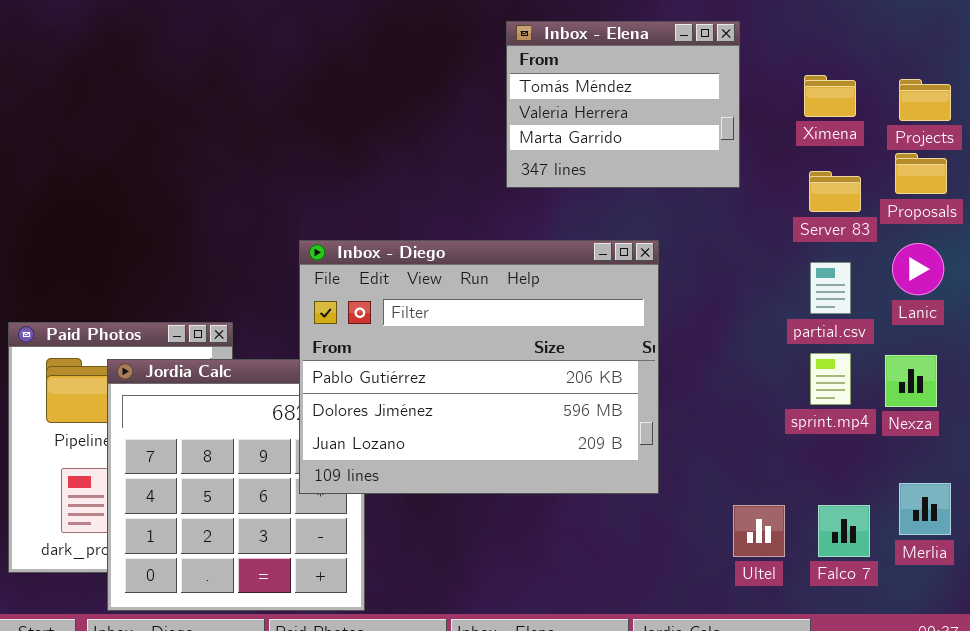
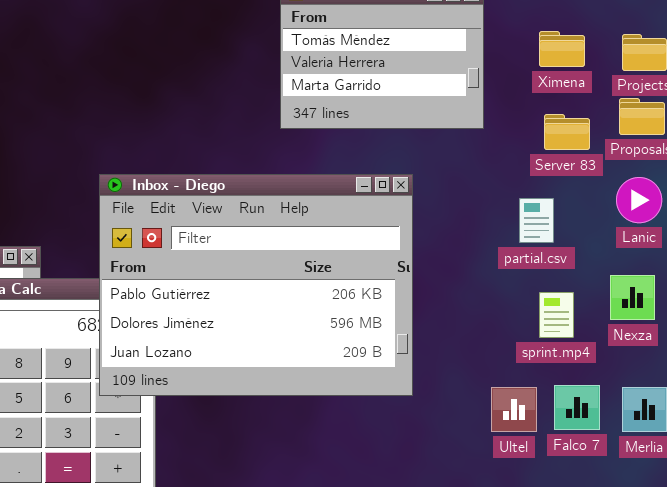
partial.csv: [810,262,851,314] -> [519,198,554,243], moved
sprint.mp4: [810,353,851,405] -> [539,292,574,338], moved
Ultel: [733,505,785,557] -> [491,387,537,432], moved
Falco 7: [818,505,870,557] -> [554,385,600,430], moved

